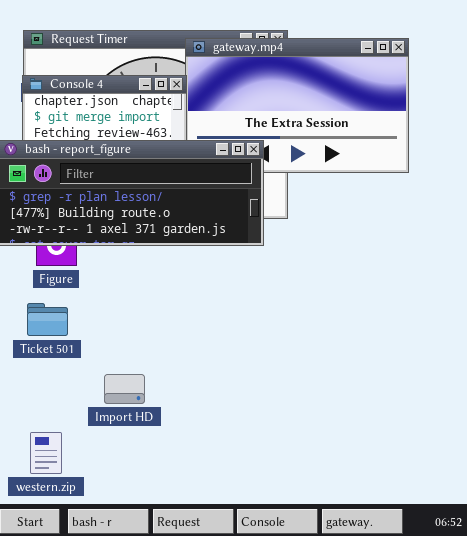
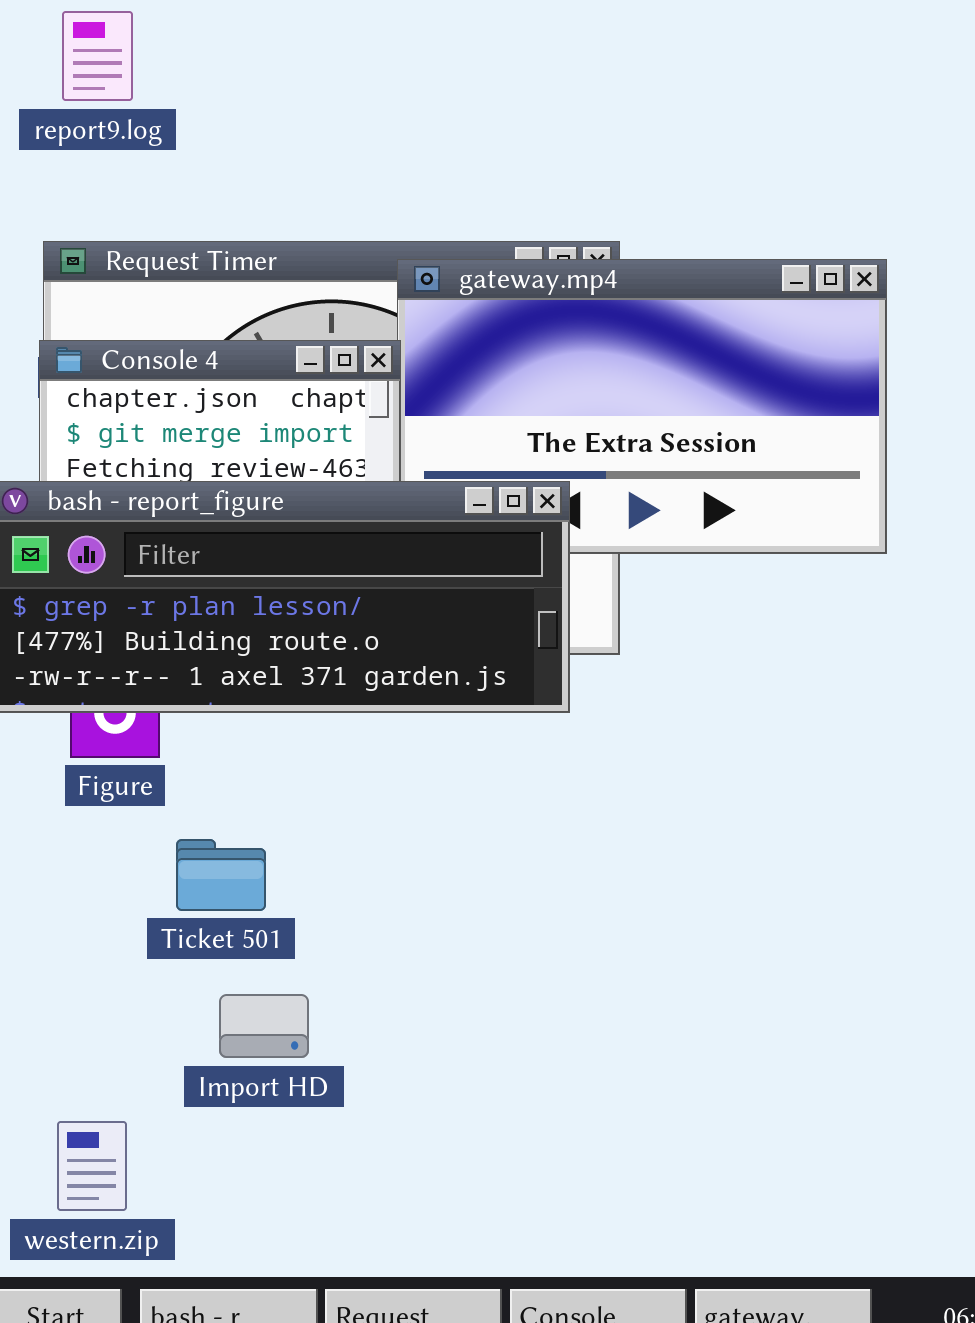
Ticket 501: [27,303,68,336] -> [176,839,266,911], moved

